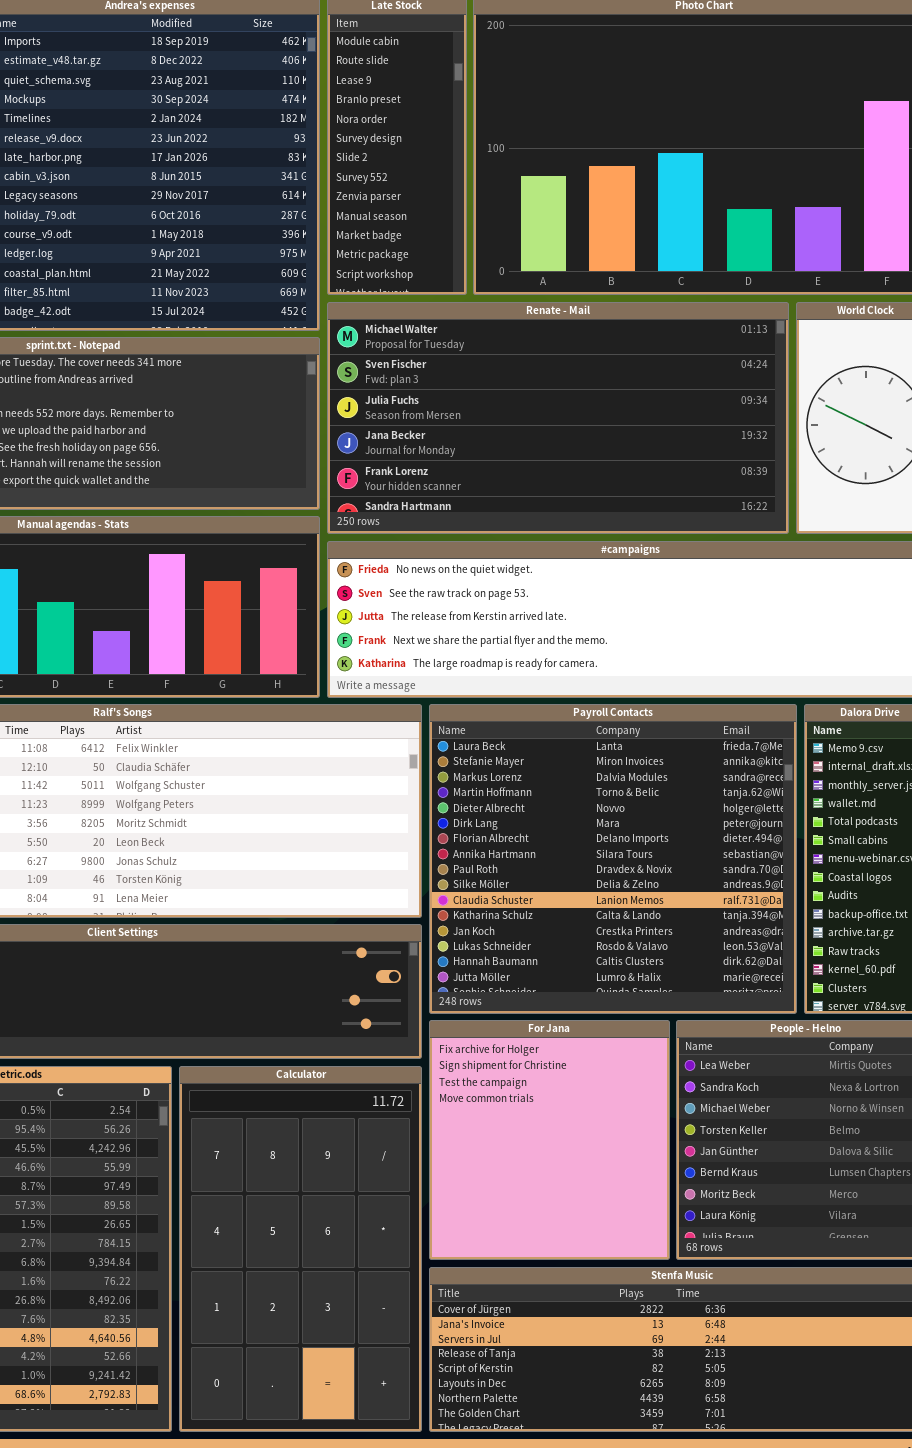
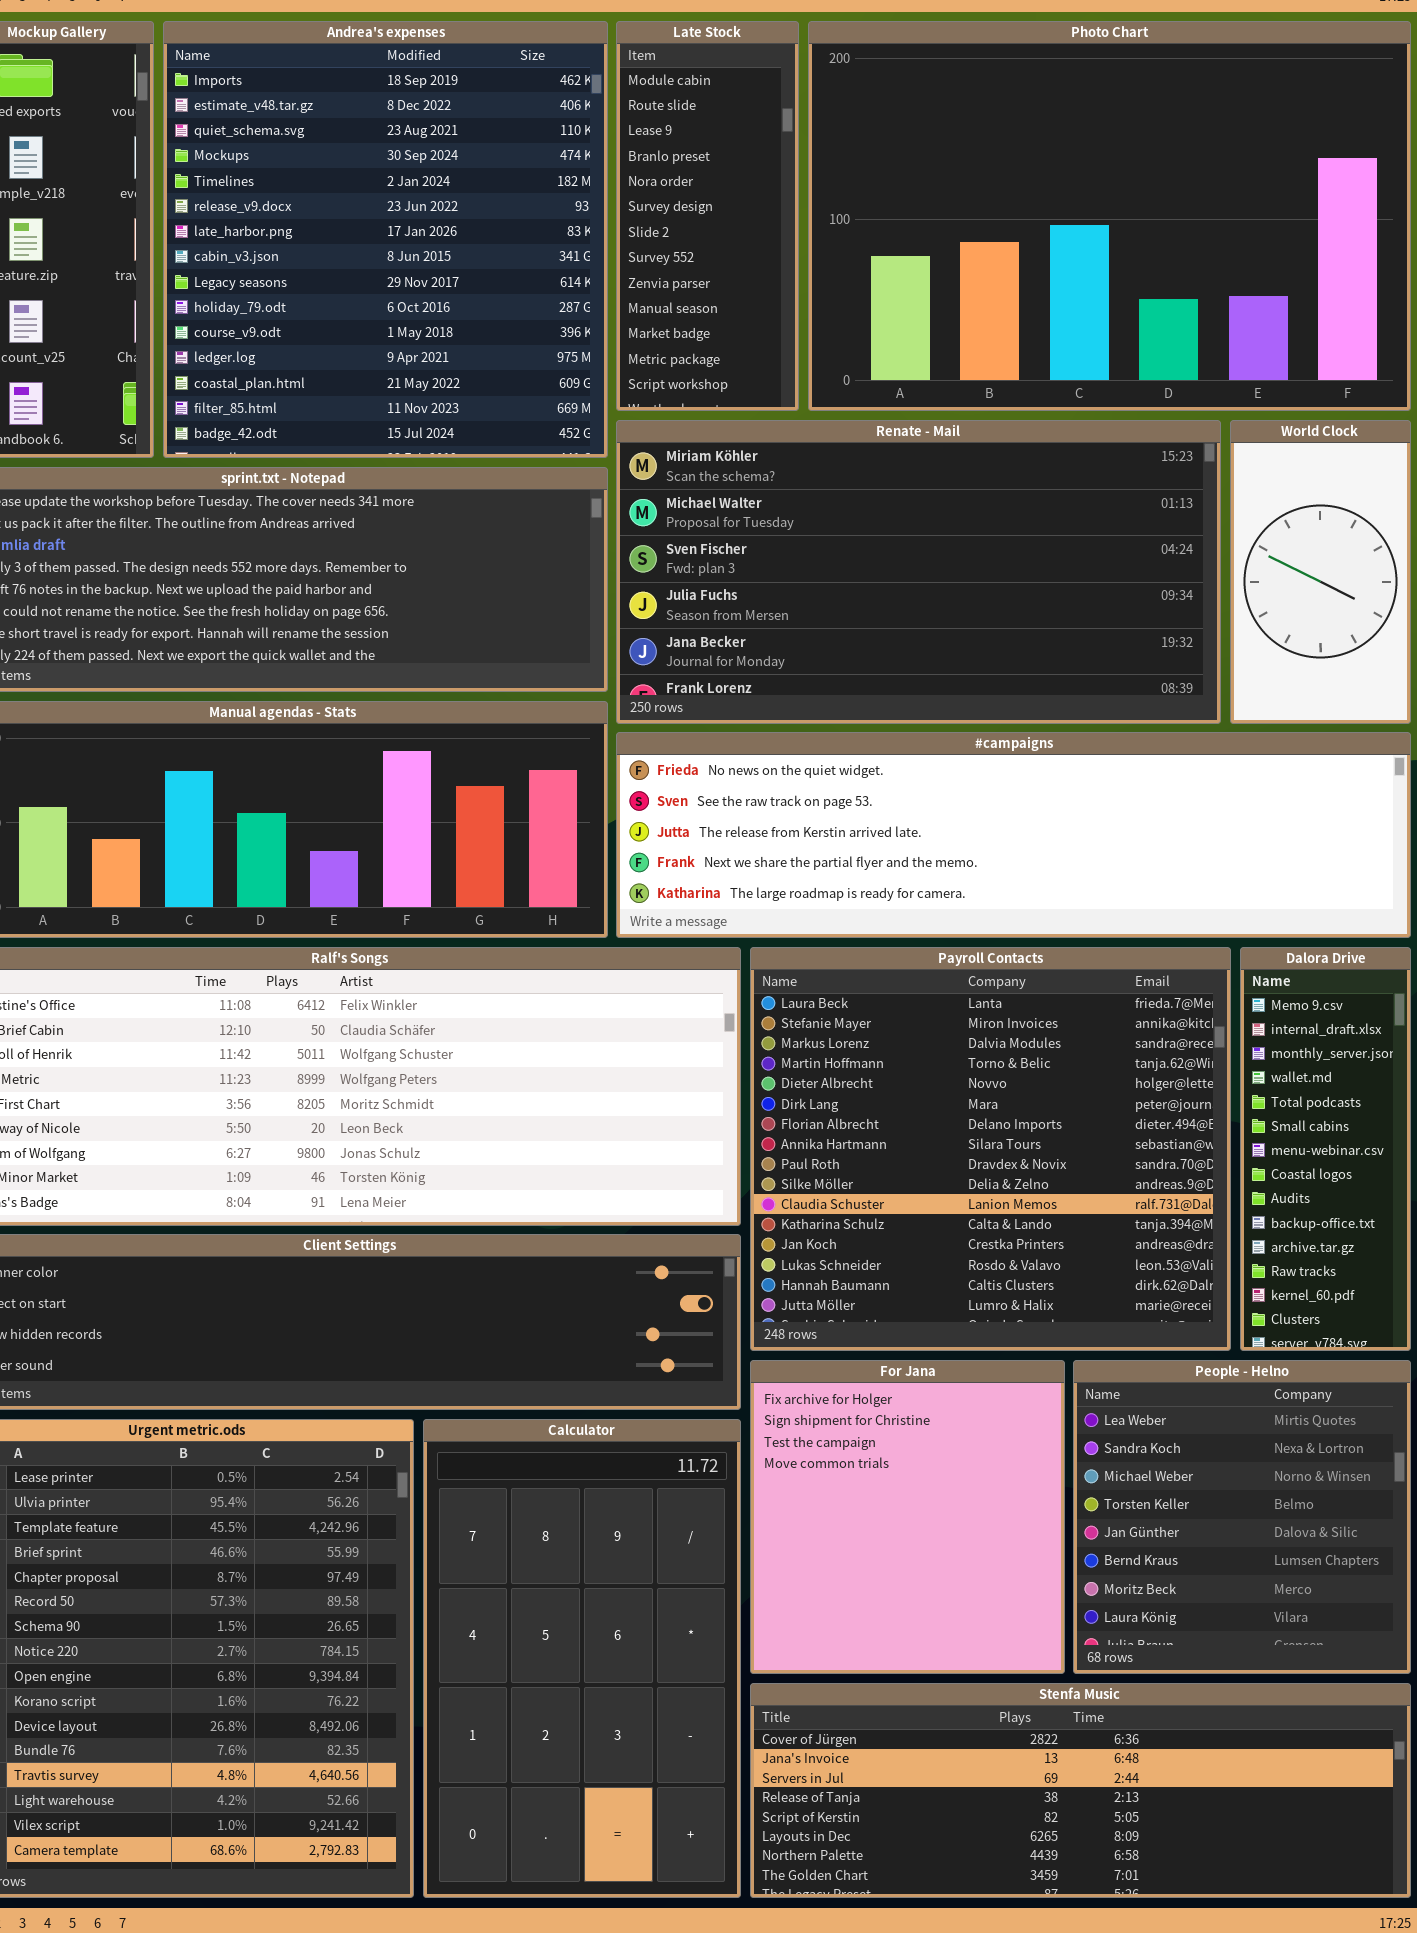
Renate - Mail: [327,302,789,534] -> [616,420,1221,724], scrolled up 1 row

